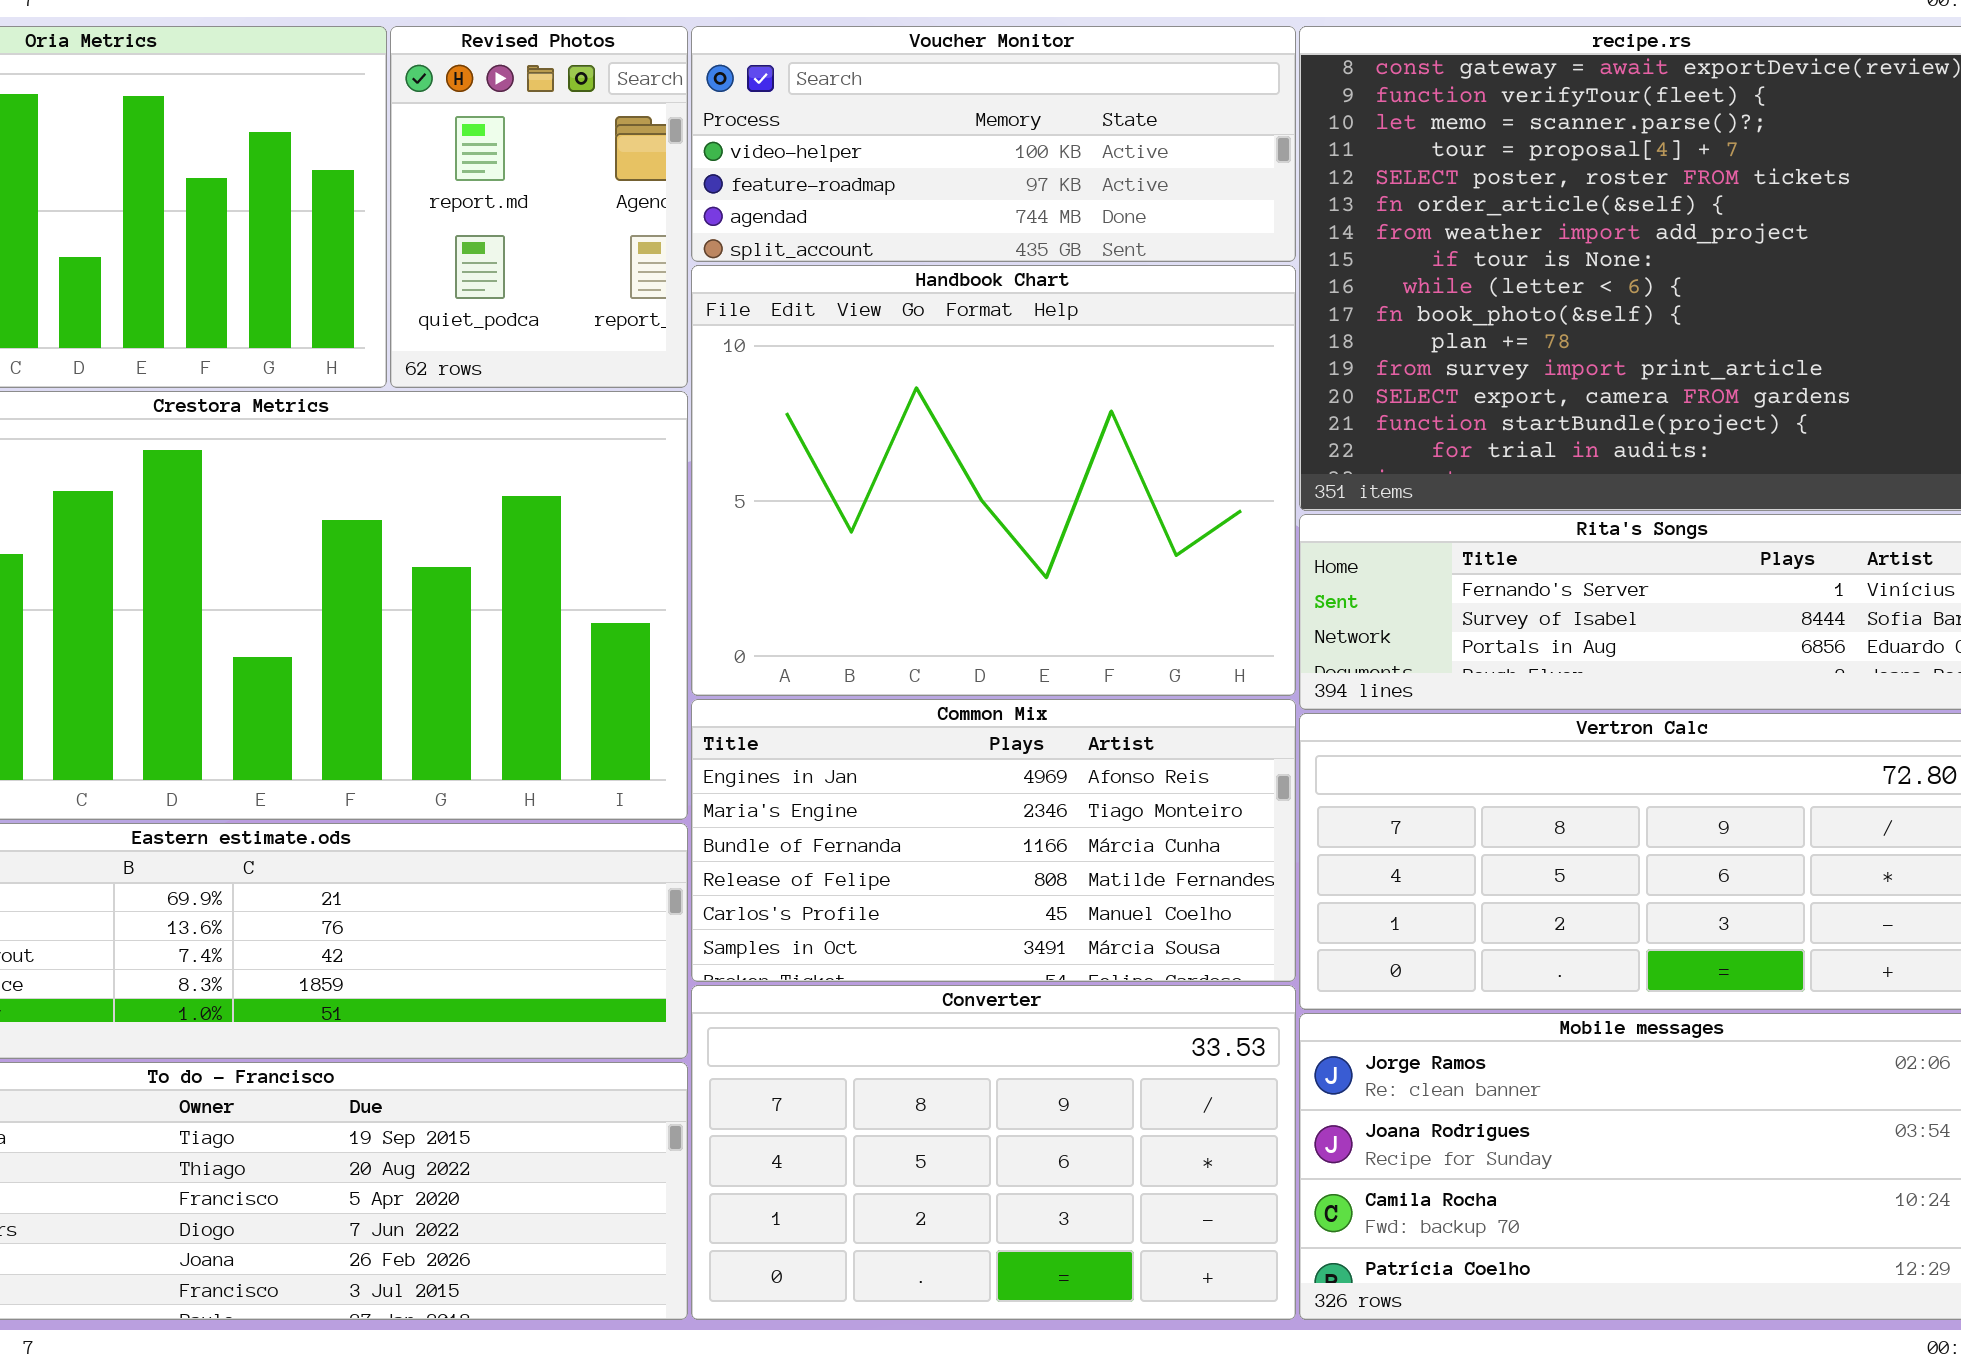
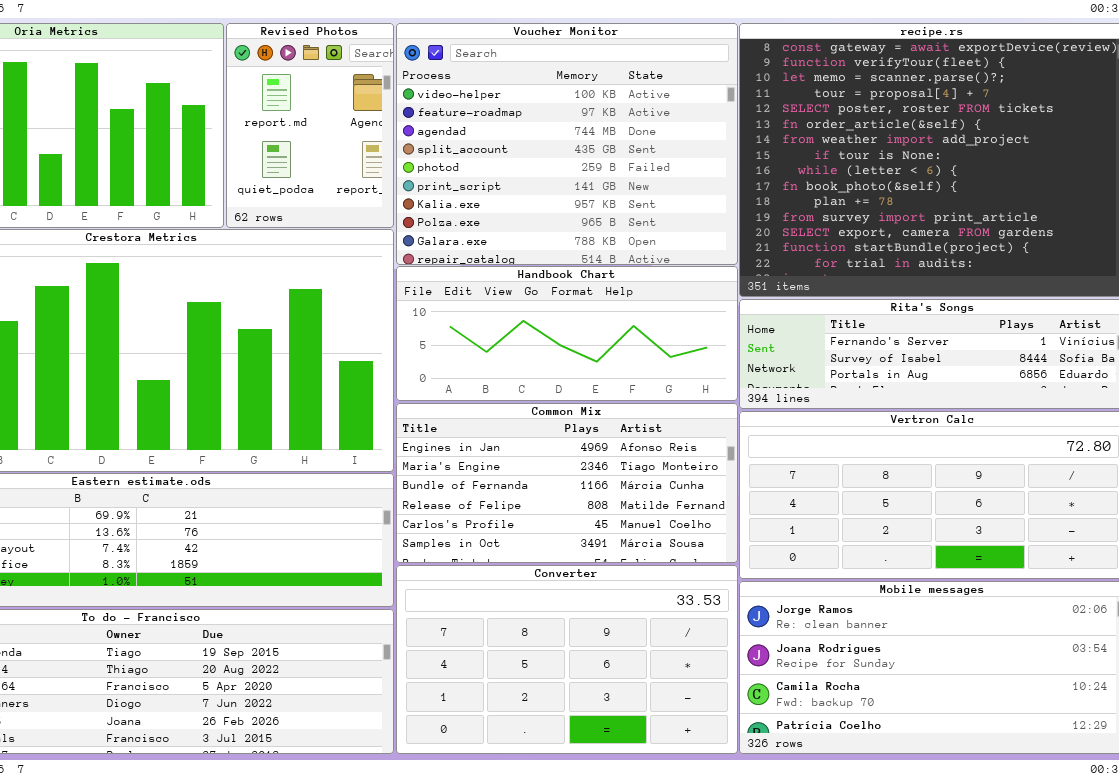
Voucher Monitor: [691,26,1296,262] -> [396,23,738,265], resized
Handbook Chart: [691,265,1296,696] -> [396,266,738,401], resized

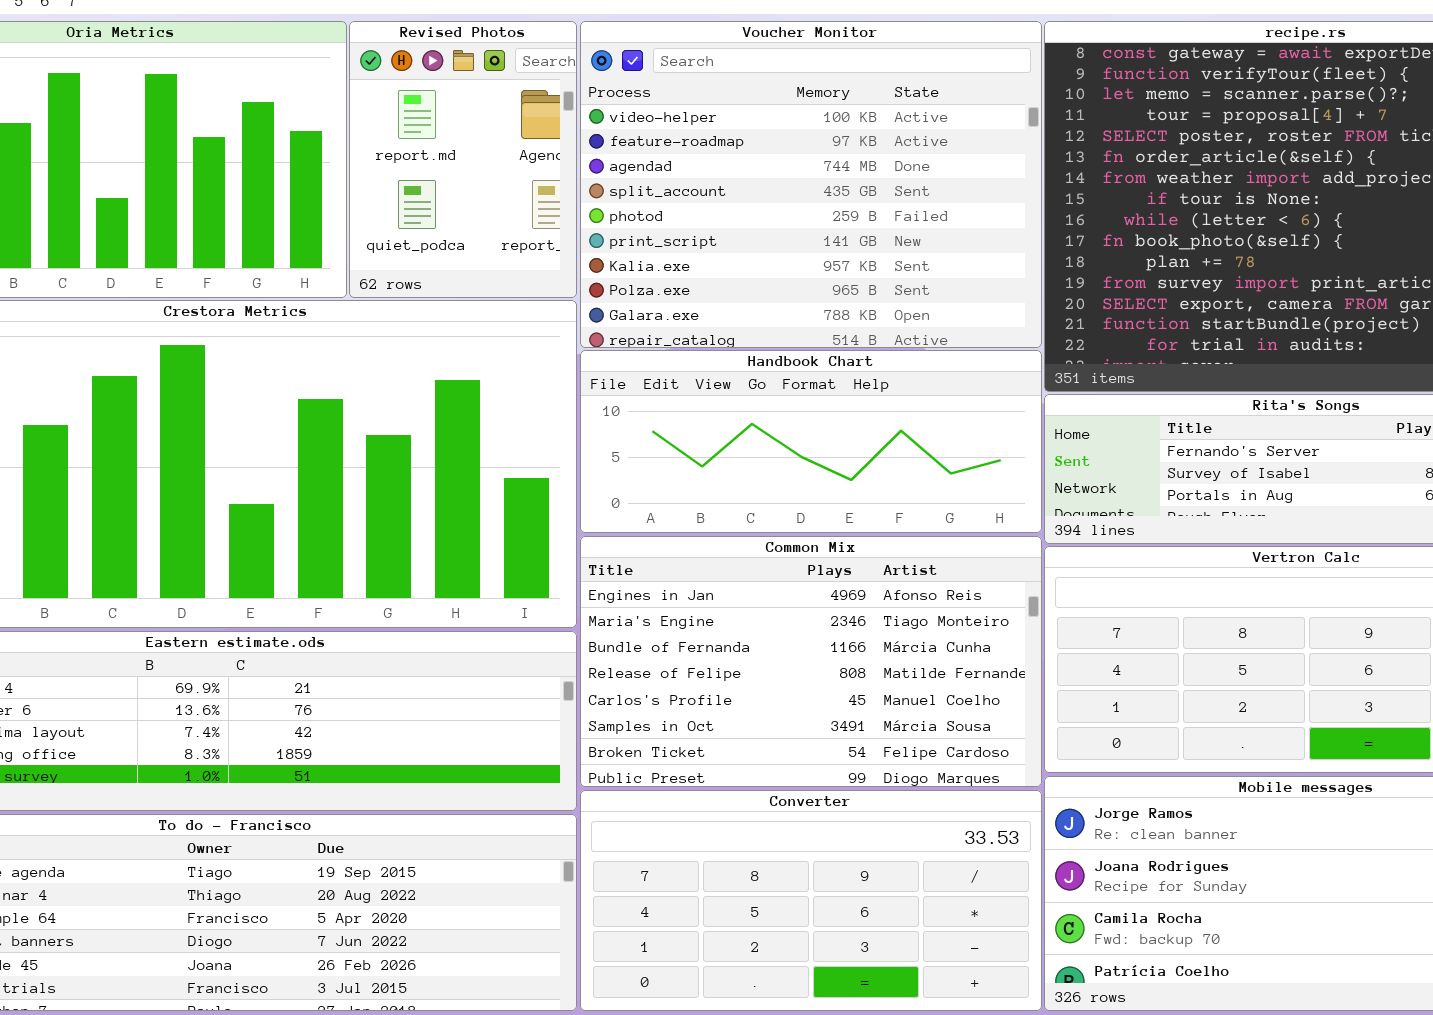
Common Mix: [396,403,738,563] -> [580,536,1042,787], resized
Converter: [396,565,738,754] -> [580,790,1042,1011], resized

